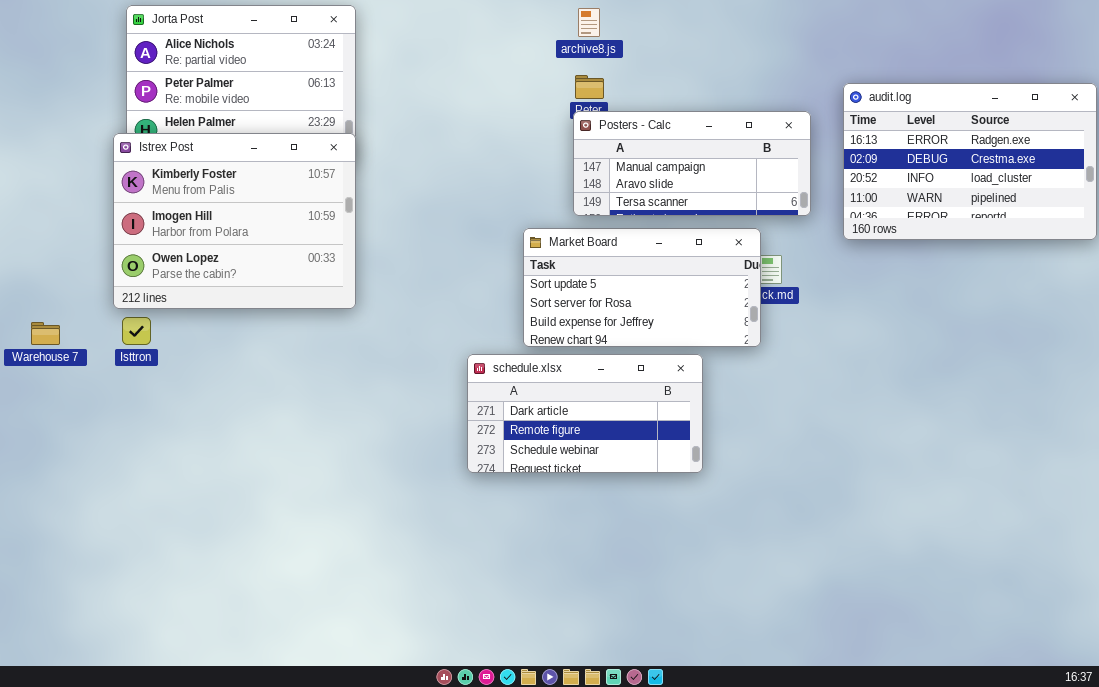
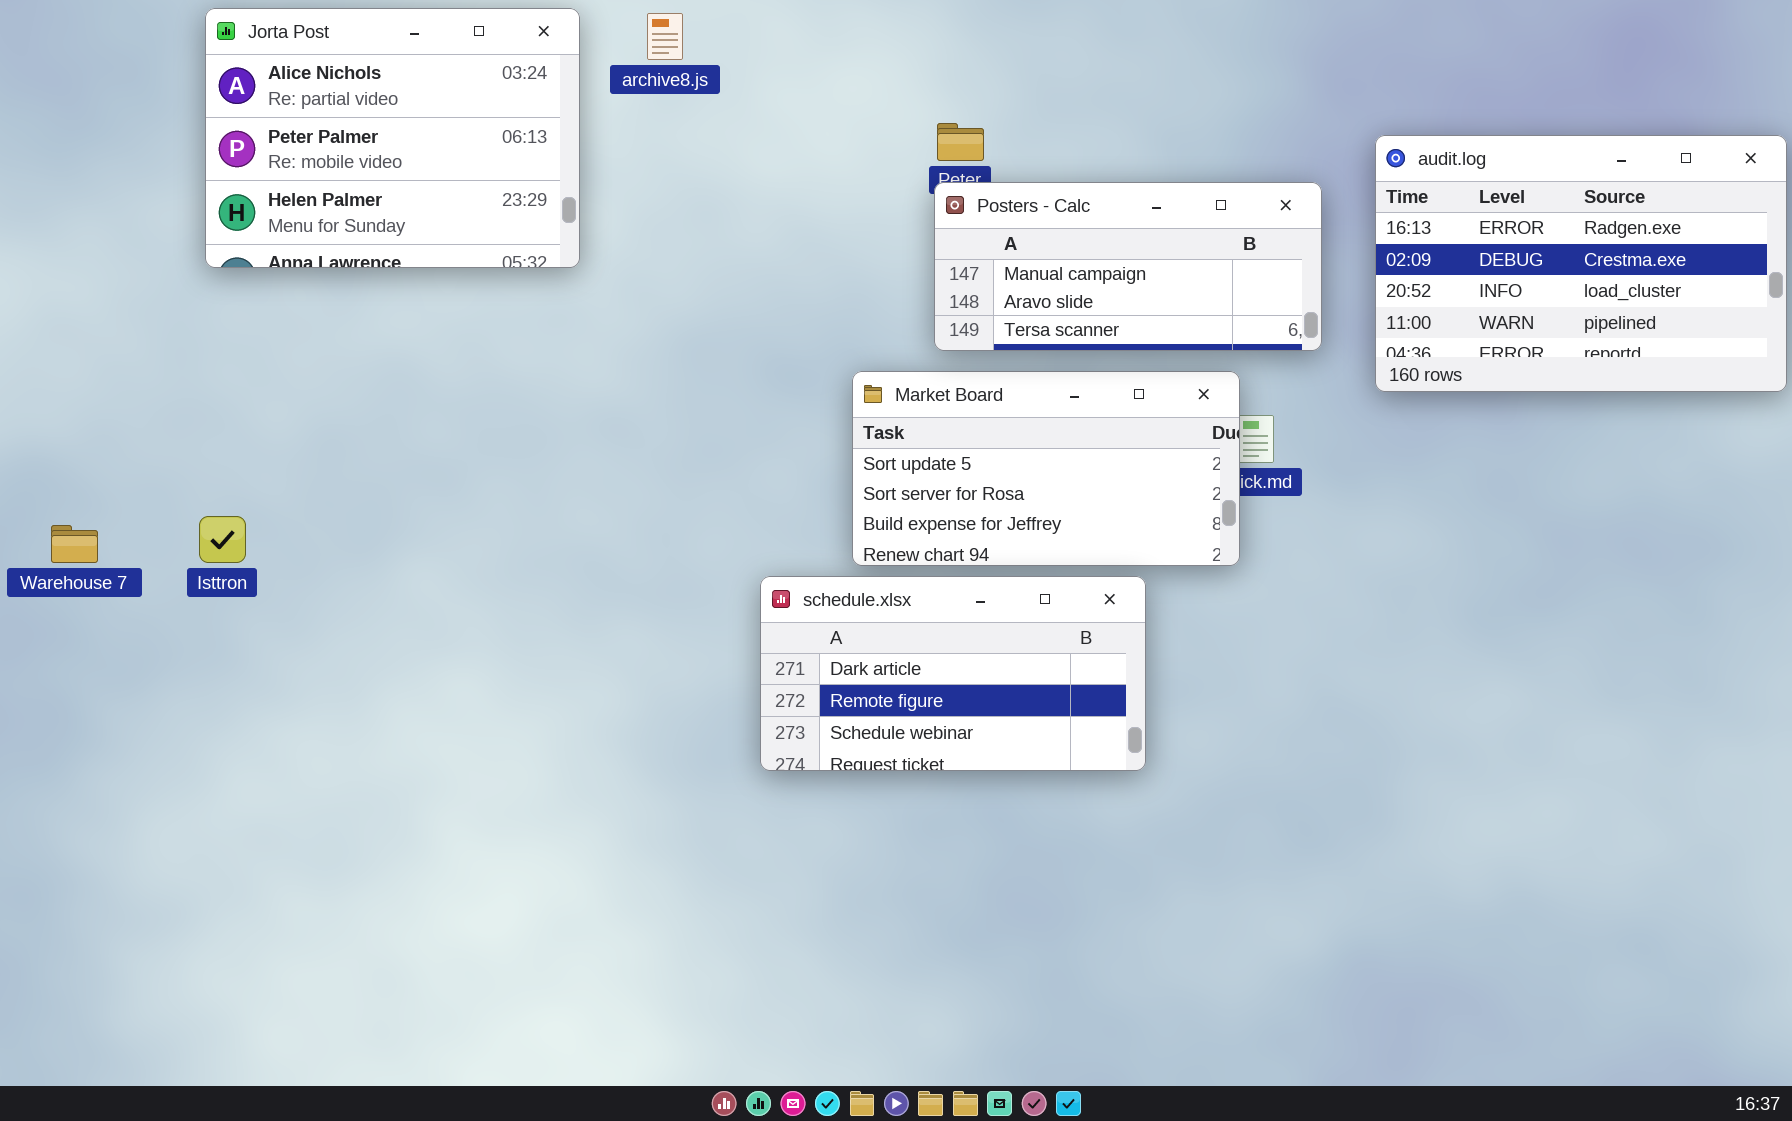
archive8.js: [578,8,600,37] -> [647,13,683,60], moved
Istrex Post: [113,133,356,309] -> none, closed

